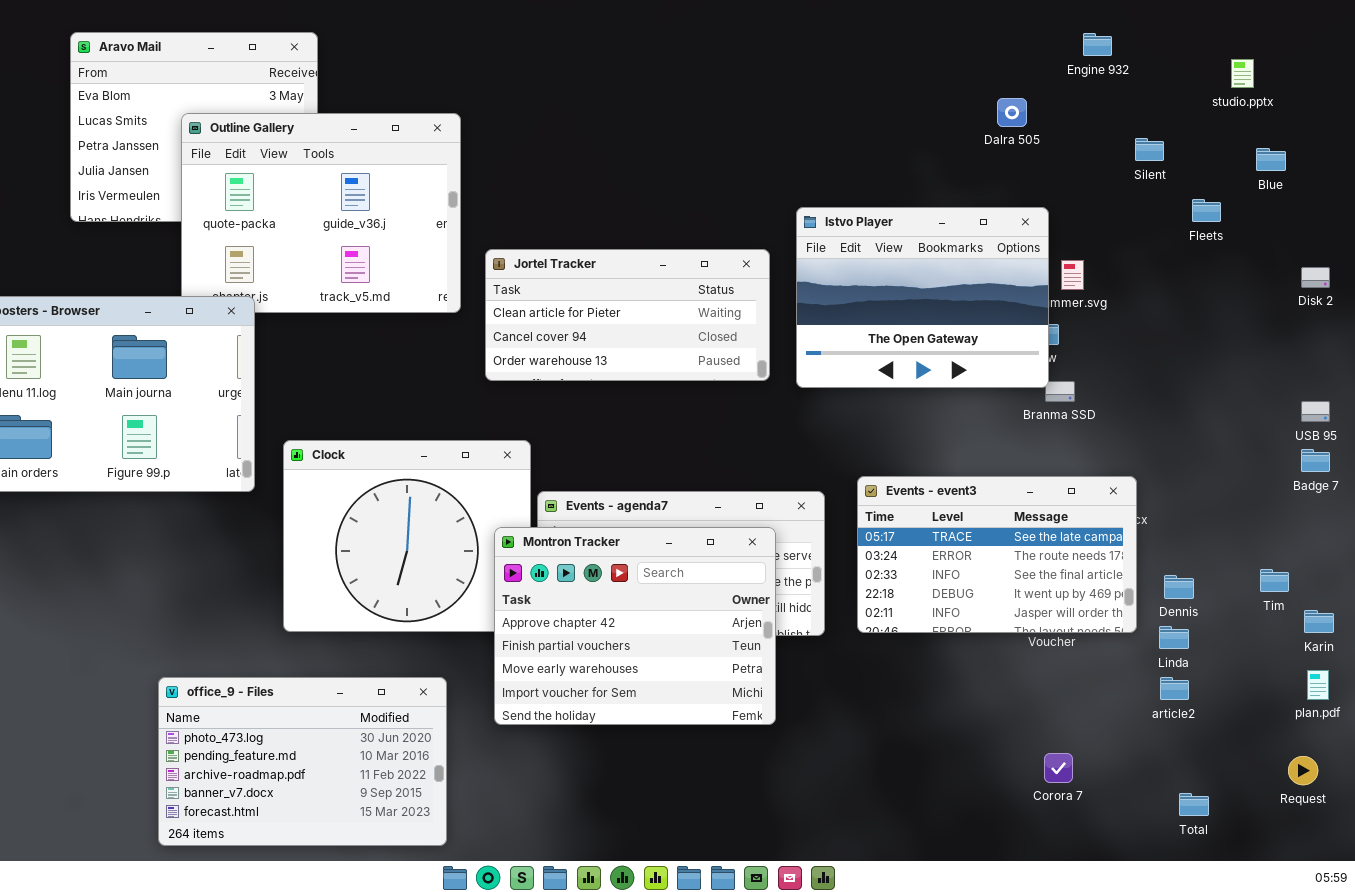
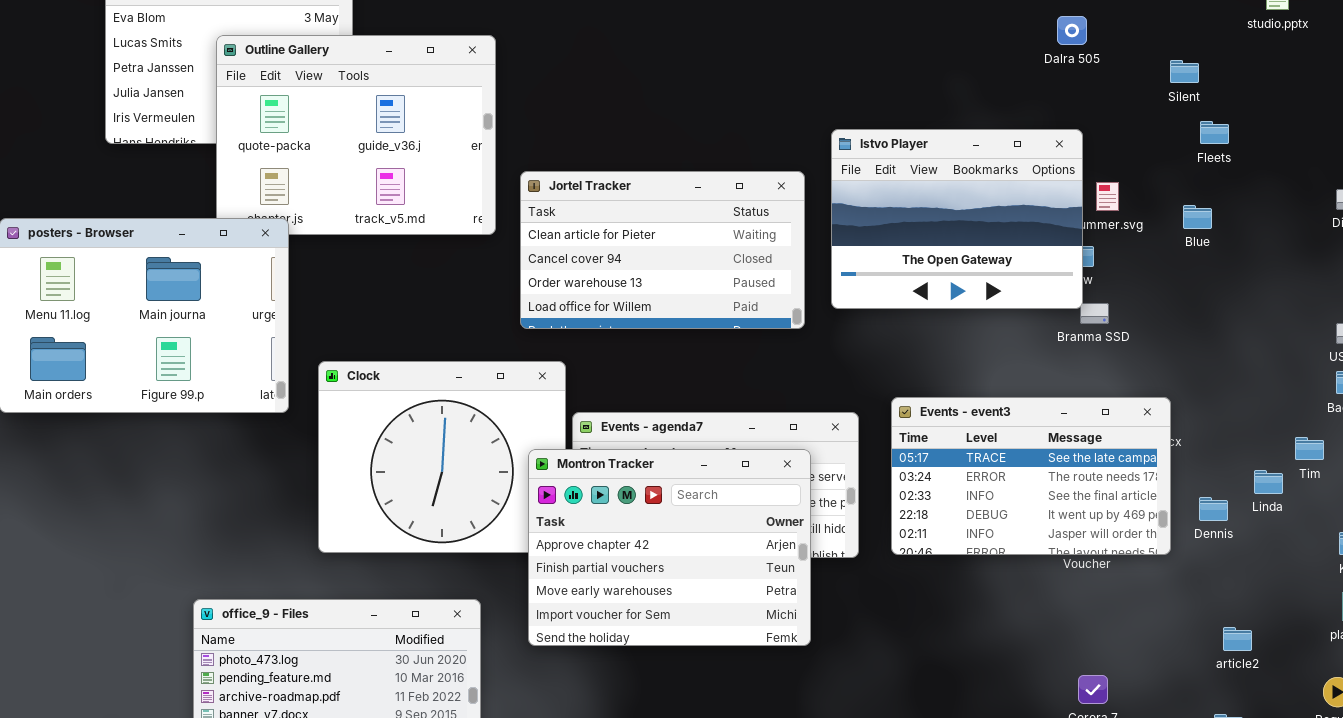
Dalra 505: [997,98,1027,127] -> [1057,16,1087,45], moved
Blue: [1256,148,1286,171] -> [1183,205,1212,229], moved
Fleets: [1192,199,1221,222] -> [1200,121,1229,144], moved
Jortel Tracker: [485,249,770,381] -> [520,171,805,329], resized
Tim: [1260,569,1289,592] -> [1295,437,1324,460], moved
Linda: [1159,626,1189,649] -> [1254,470,1283,494], moved
article2: [1160,677,1189,700] -> [1223,627,1252,651], moved

